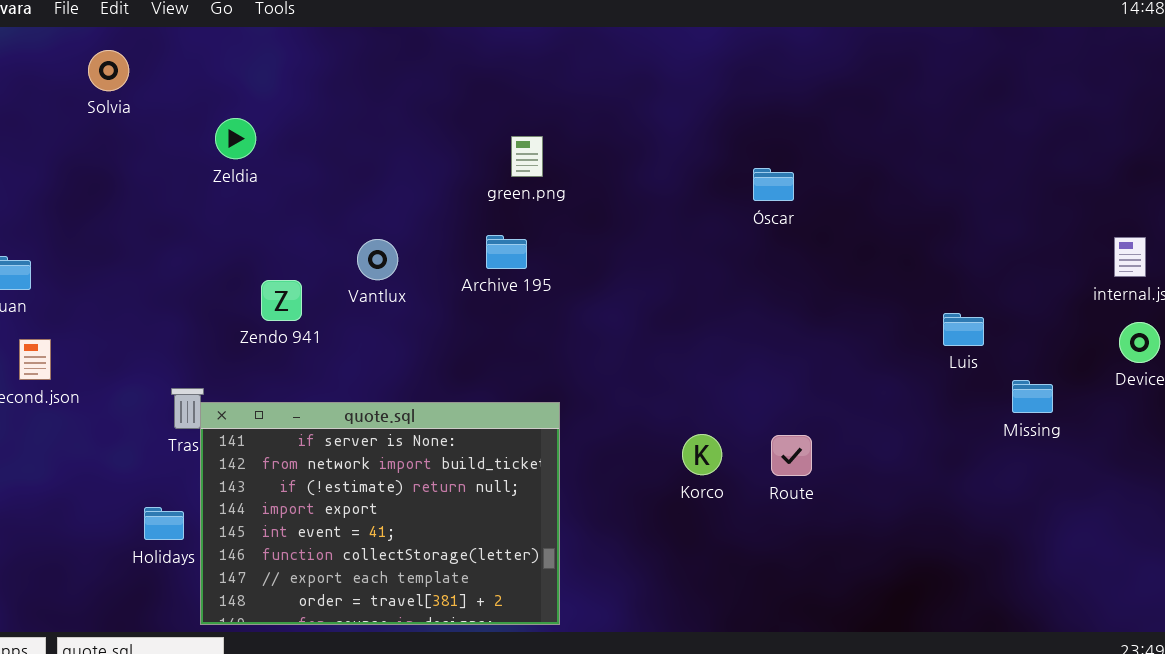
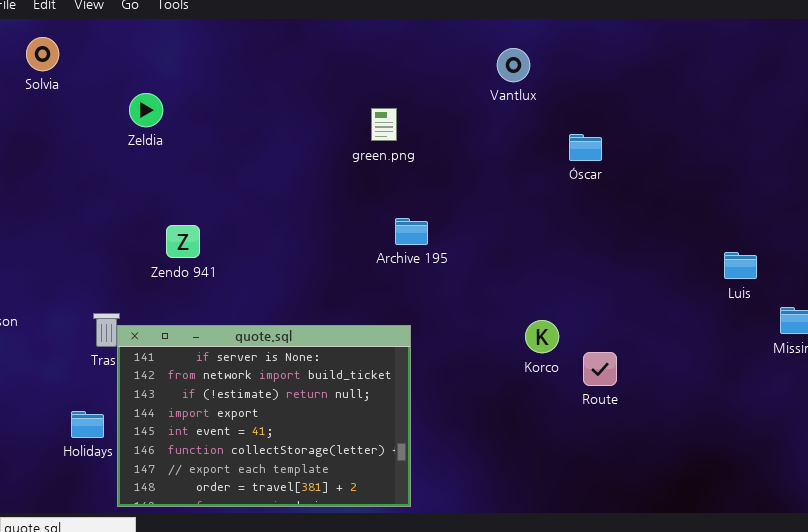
Archive 195: [486,235,527,269] -> [395,218,428,245], moved
Vantlux: [357,239,398,280] -> [497,48,530,82], moved
Korco: [682,434,722,475] -> [525,320,559,353], moved

